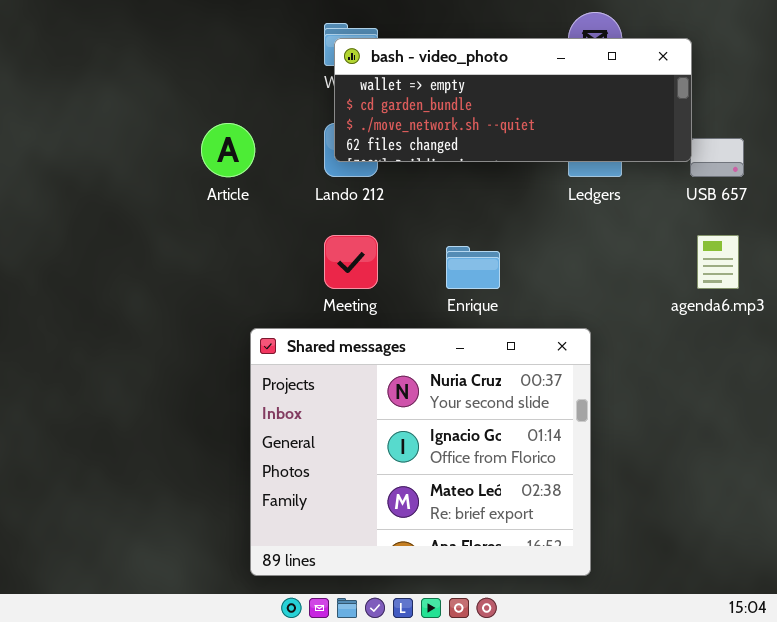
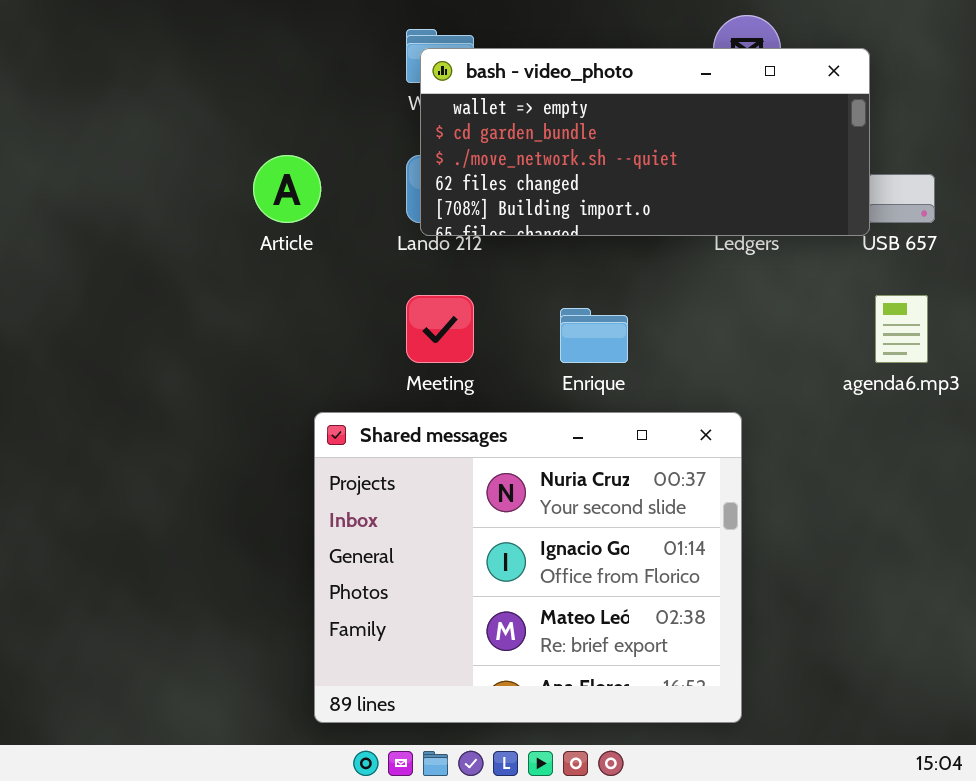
bash - video_photo: [334,38,692,162] -> [420,48,870,236], resized

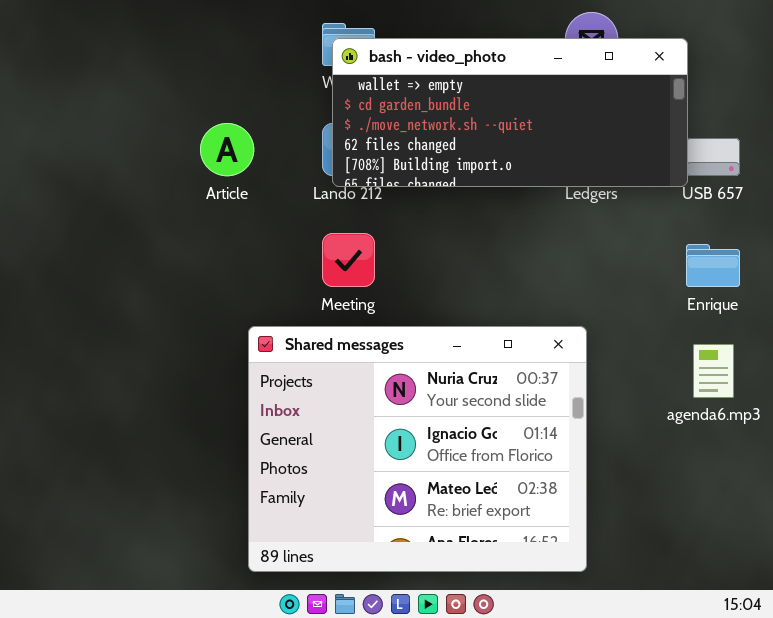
agenda6.mp3: [875,295,928,363] -> [693,344,734,398], moved
Enrique: [560,308,628,363] -> [686,244,740,287], moved

